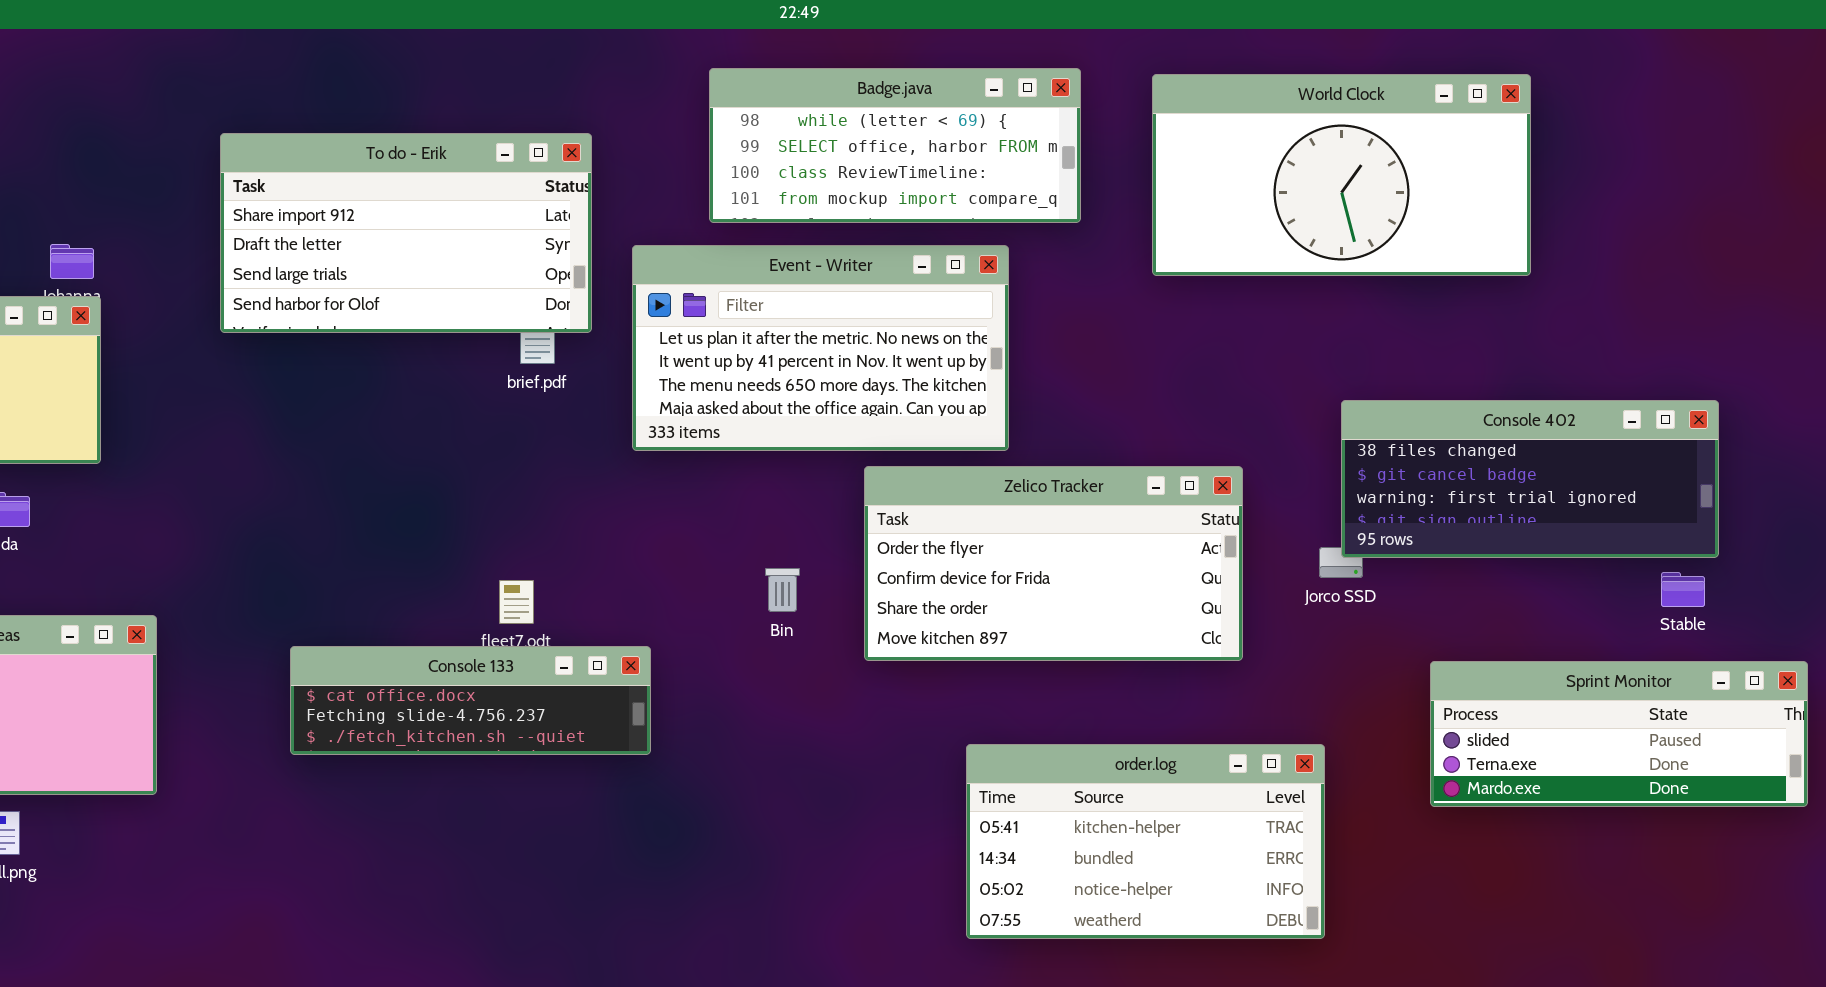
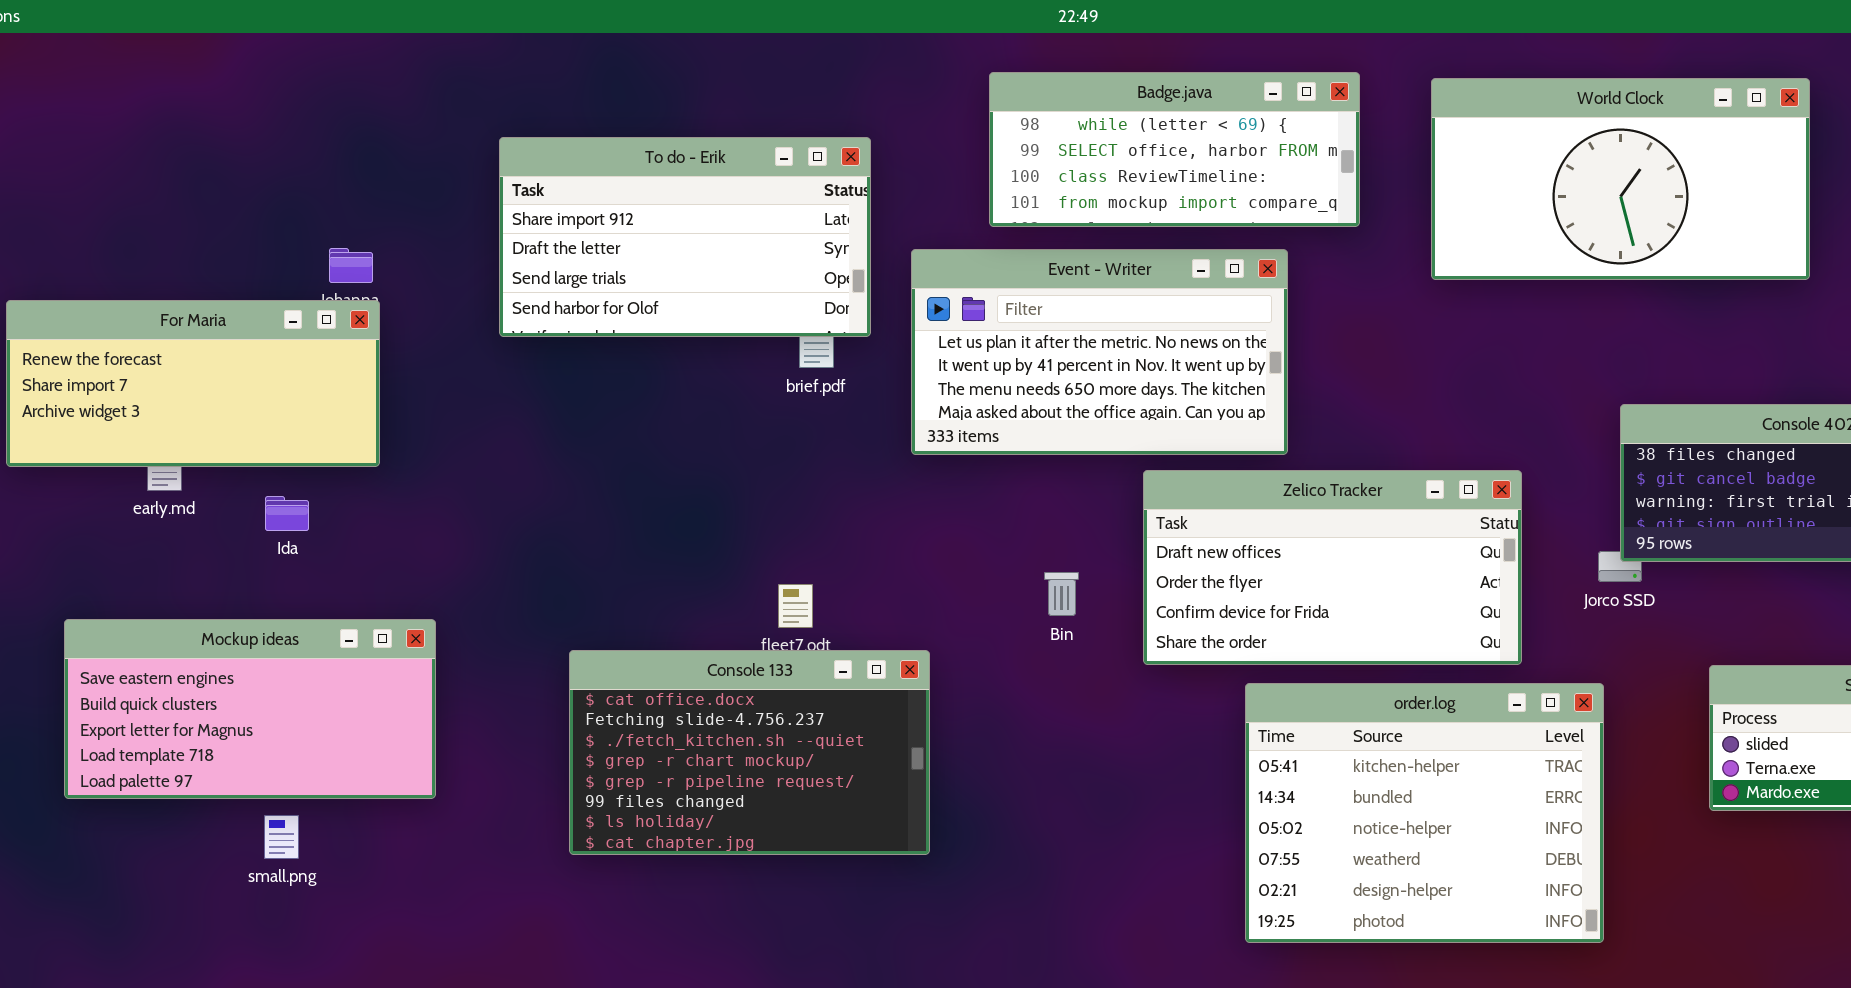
Zelico Tracker: [864,466,1243,661] -> [1143,470,1522,665], scrolled up 1 row
Console 133: [290,646,651,755] -> [569,650,930,855], resized
order.log: [966,744,1325,939] -> [1245,683,1604,943], resized

